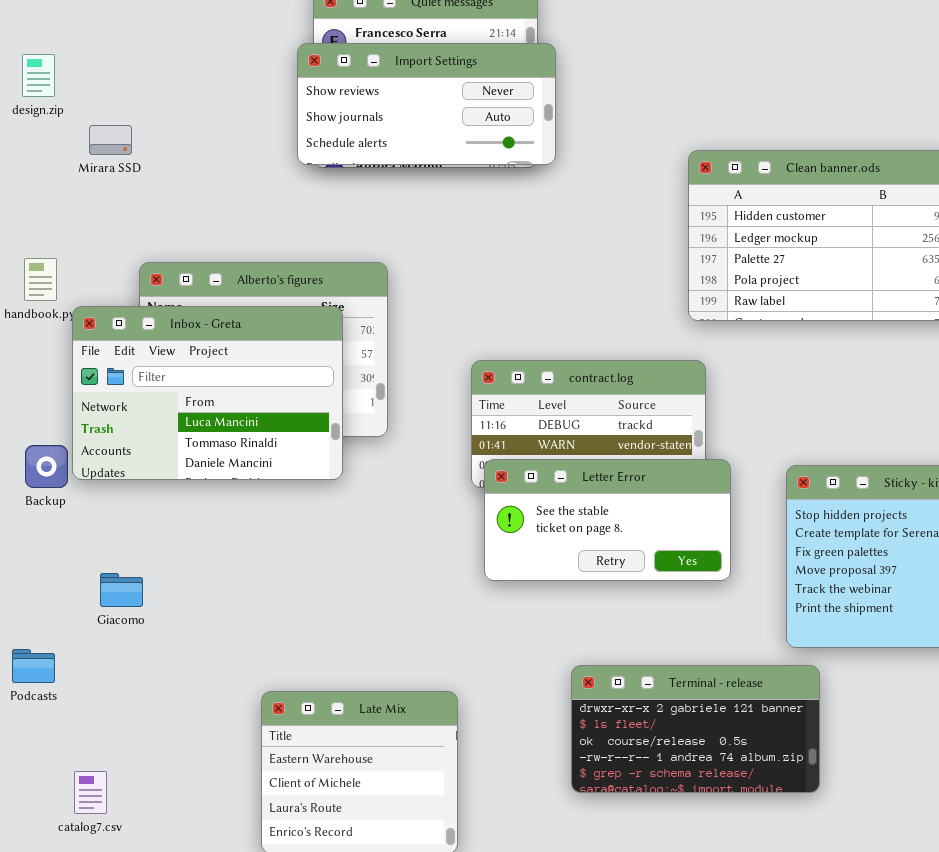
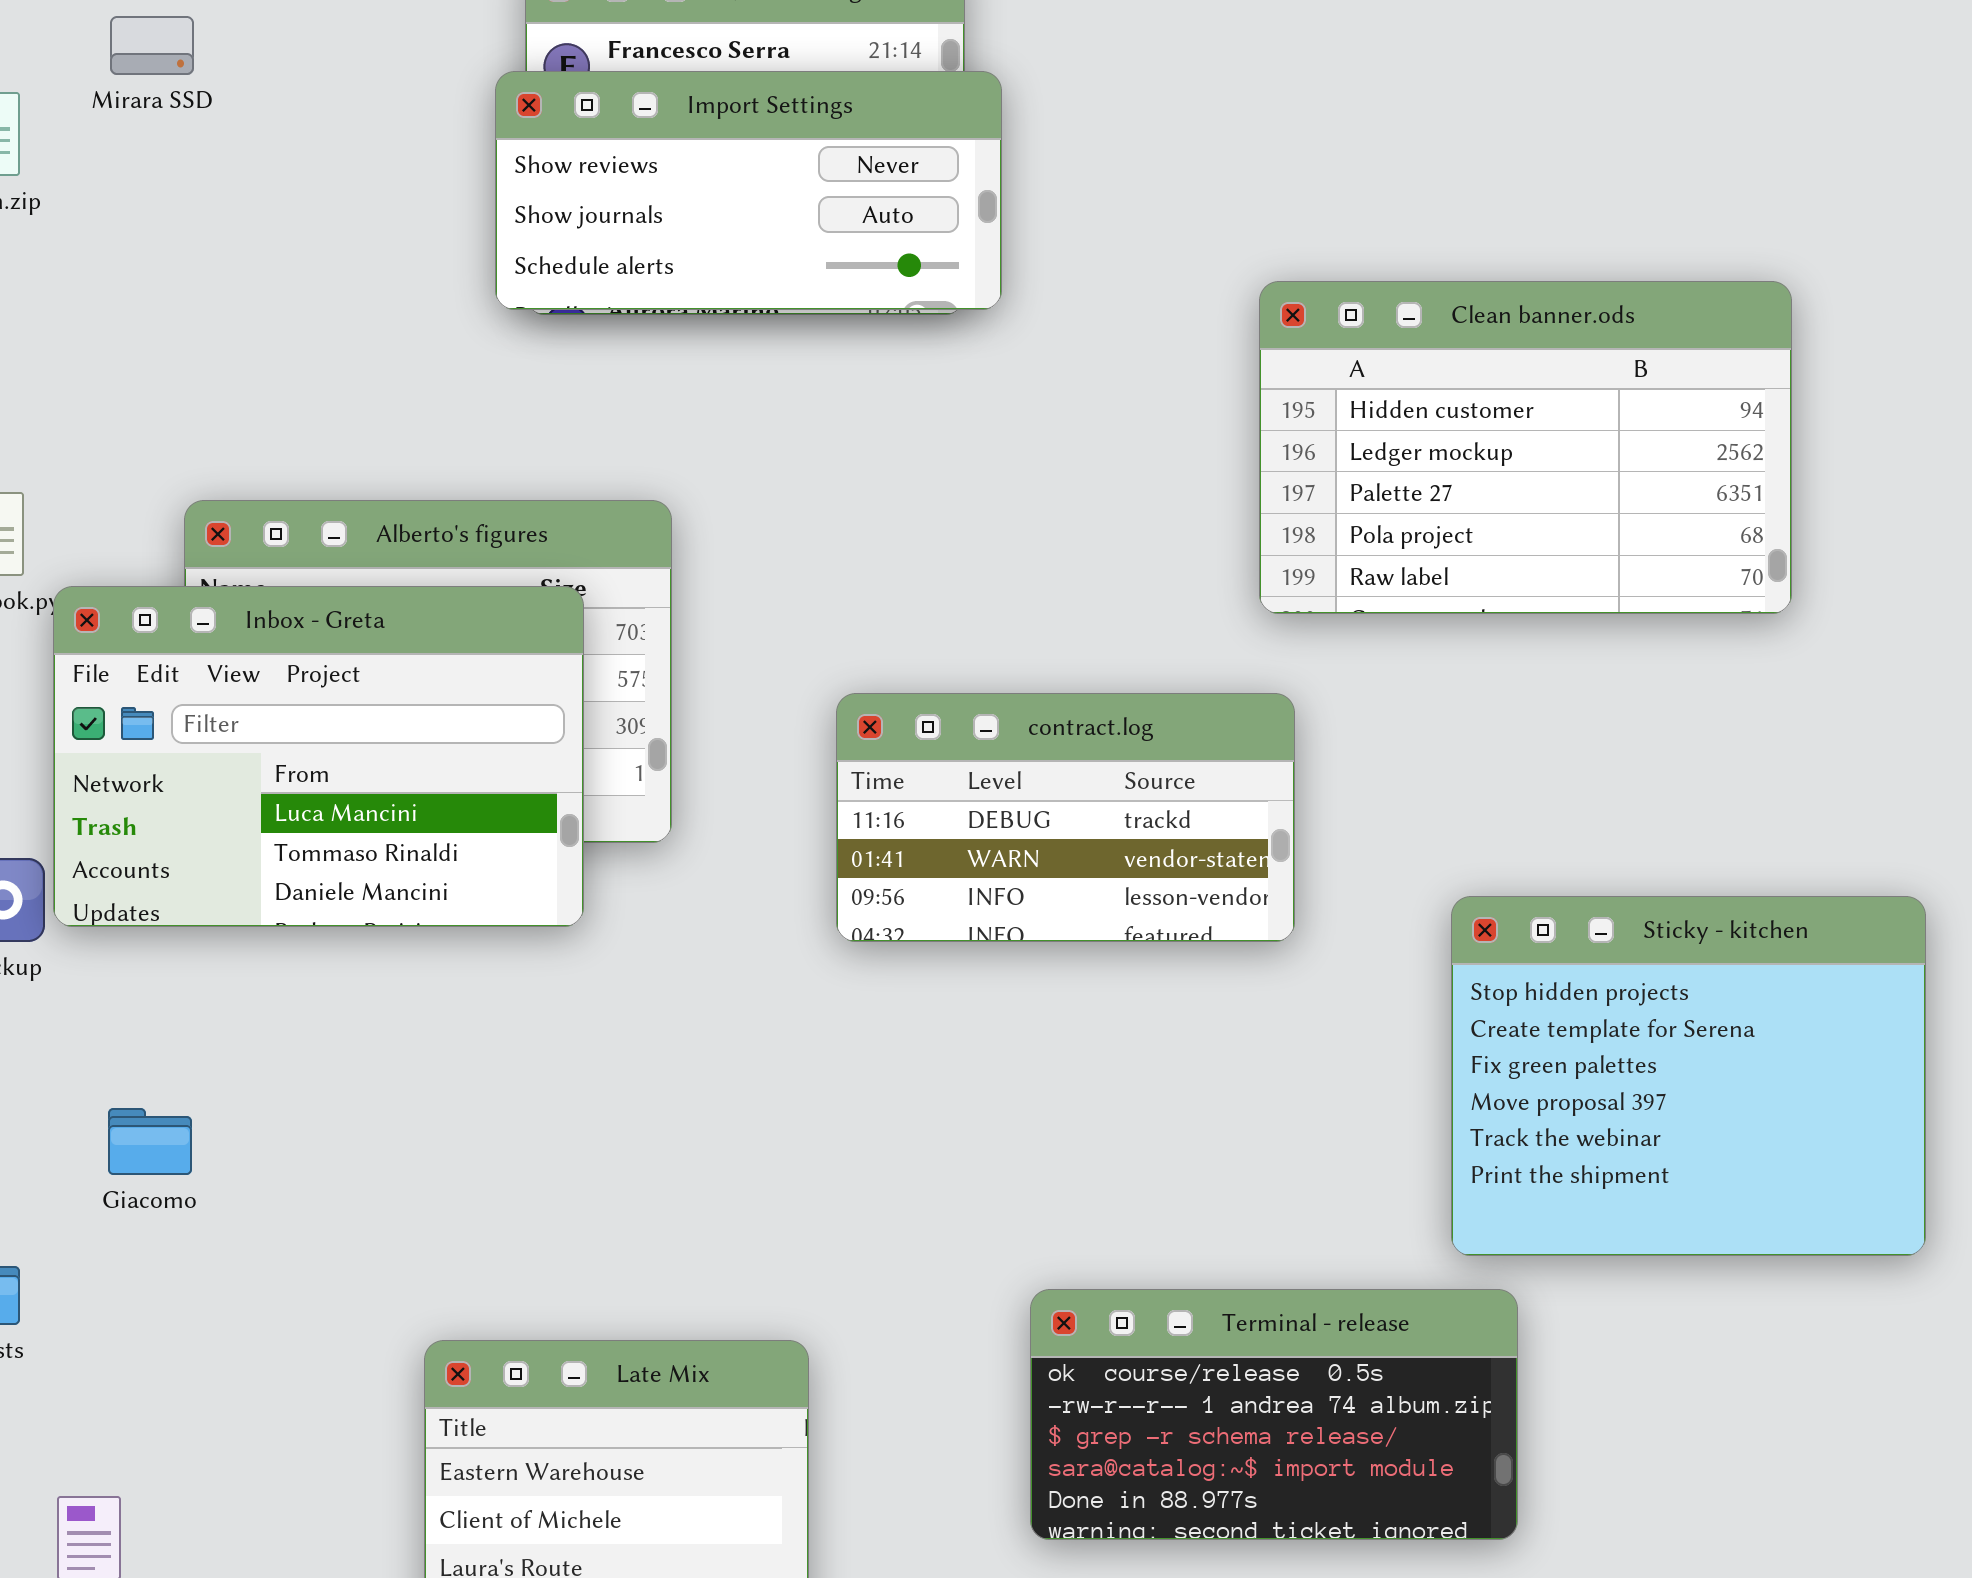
Mirara SSD: [89,125,132,155] -> [110,16,194,75], moved
Letter Error: [484,459,731,581] -> none, closed
Terminal - release: [571,665,820,793] -> [1030,1289,1518,1540], scrolled down 2 rows

